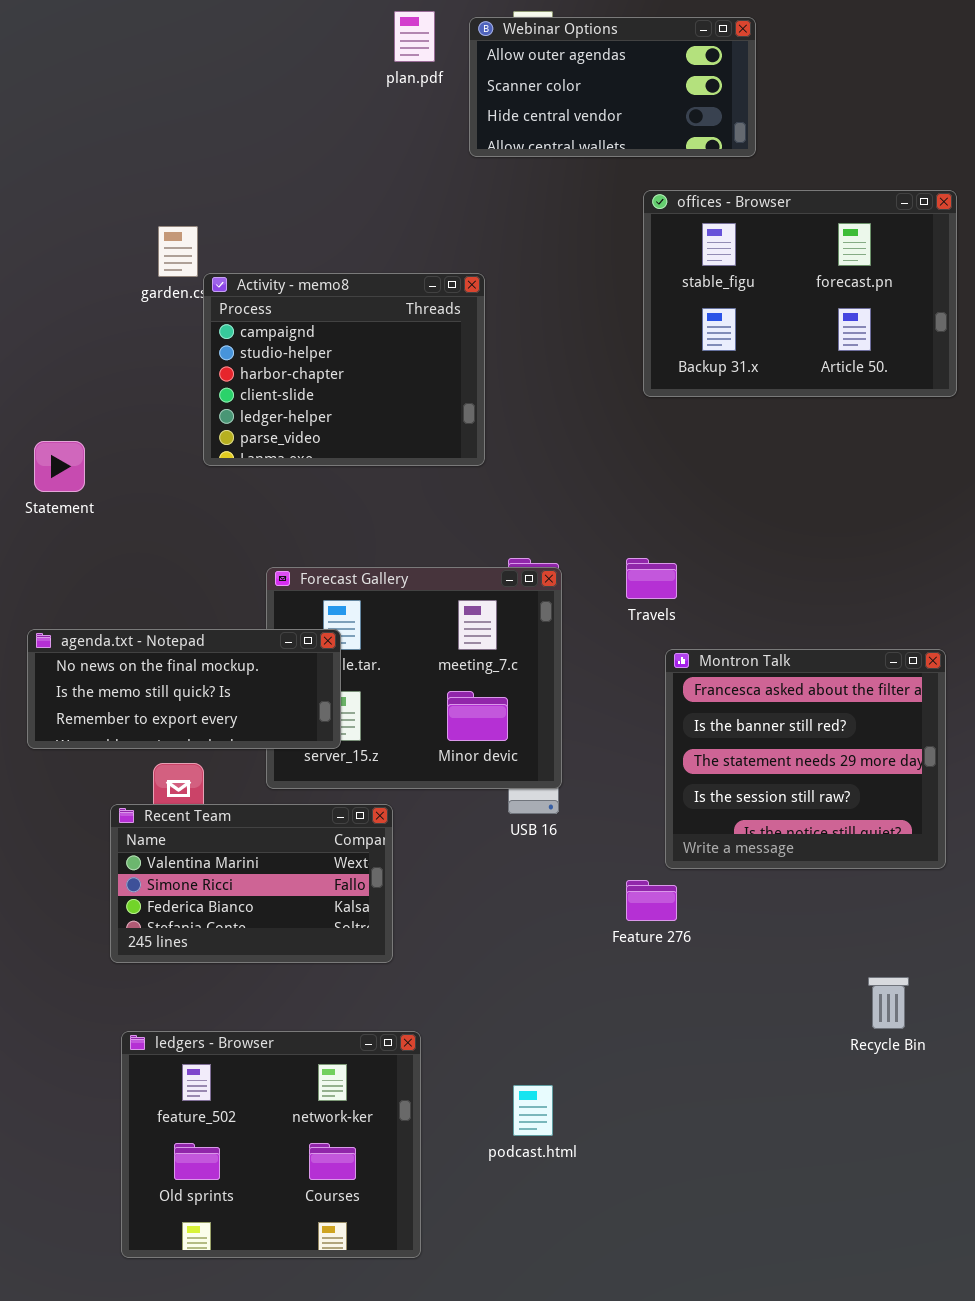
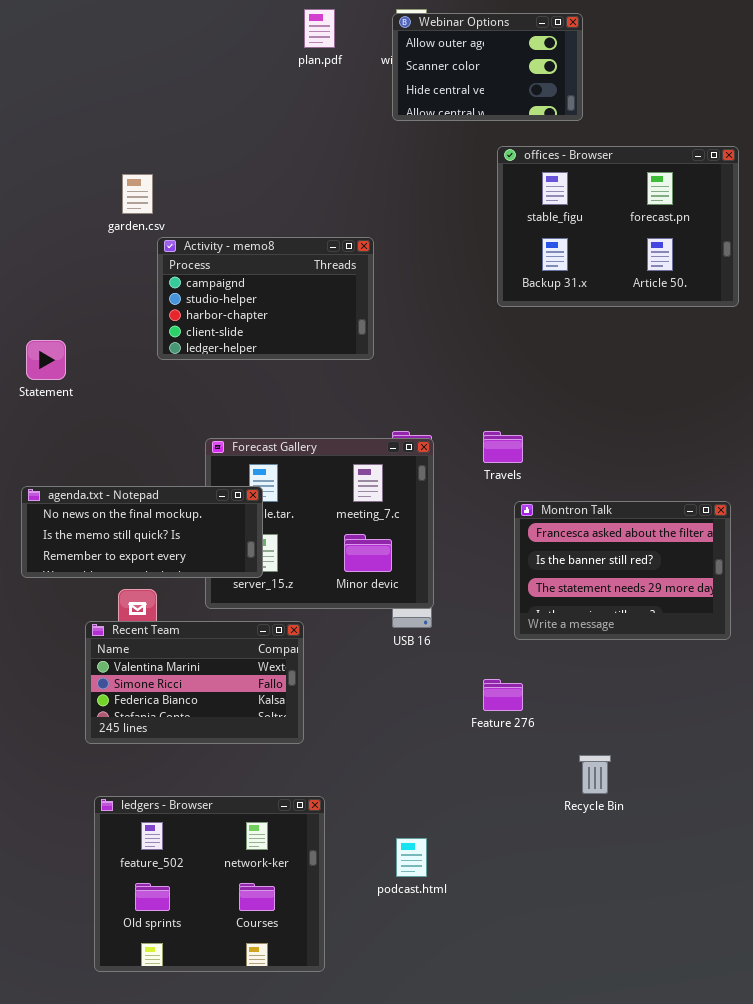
Webinar Options: [469,17,756,157] -> [392,13,583,121], resized
Activity - memo8: [203,273,485,466] -> [157,237,374,360], resized
Montron Talk: [665,649,946,869] -> [514,501,731,640], resized
Recycle Bin: [868,977,909,1029] -> [579,755,611,794], moved

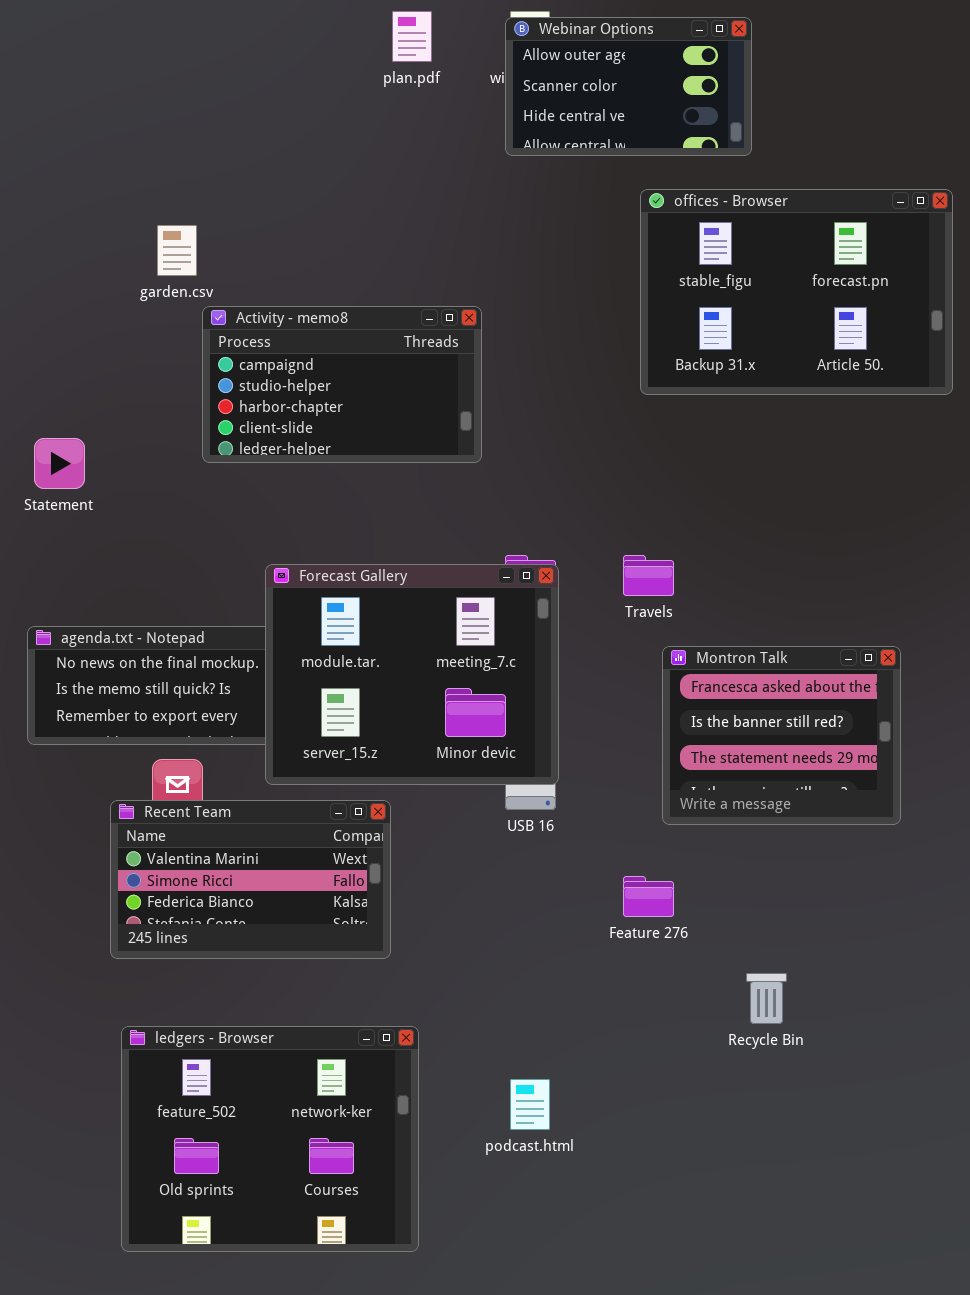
Forecast Gallery: [205,438,434,609] -> [265,564,559,785], raised
Montron Talk: [514,501,731,640] -> [662,646,901,825], resized

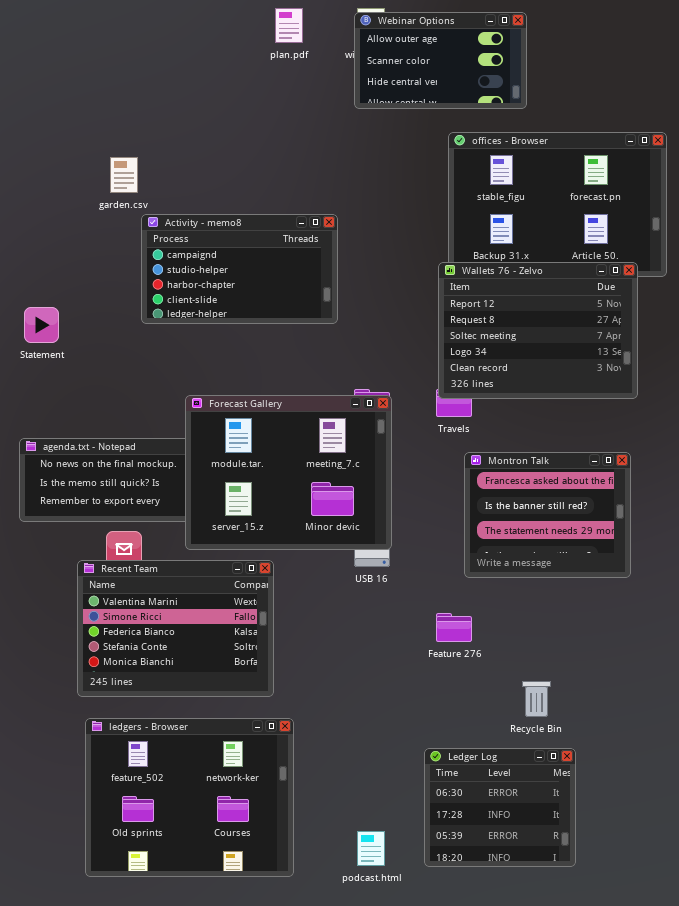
Wallets 76 - Zelvo: none -> [438,262,638,399], opened
Recent Team: [110,800,391,959] -> [77,560,274,697], resized
Ledger Log: none -> [424,748,576,867], opened
podcast.html: [510,1079,550,1130] -> [357,831,385,866], moved

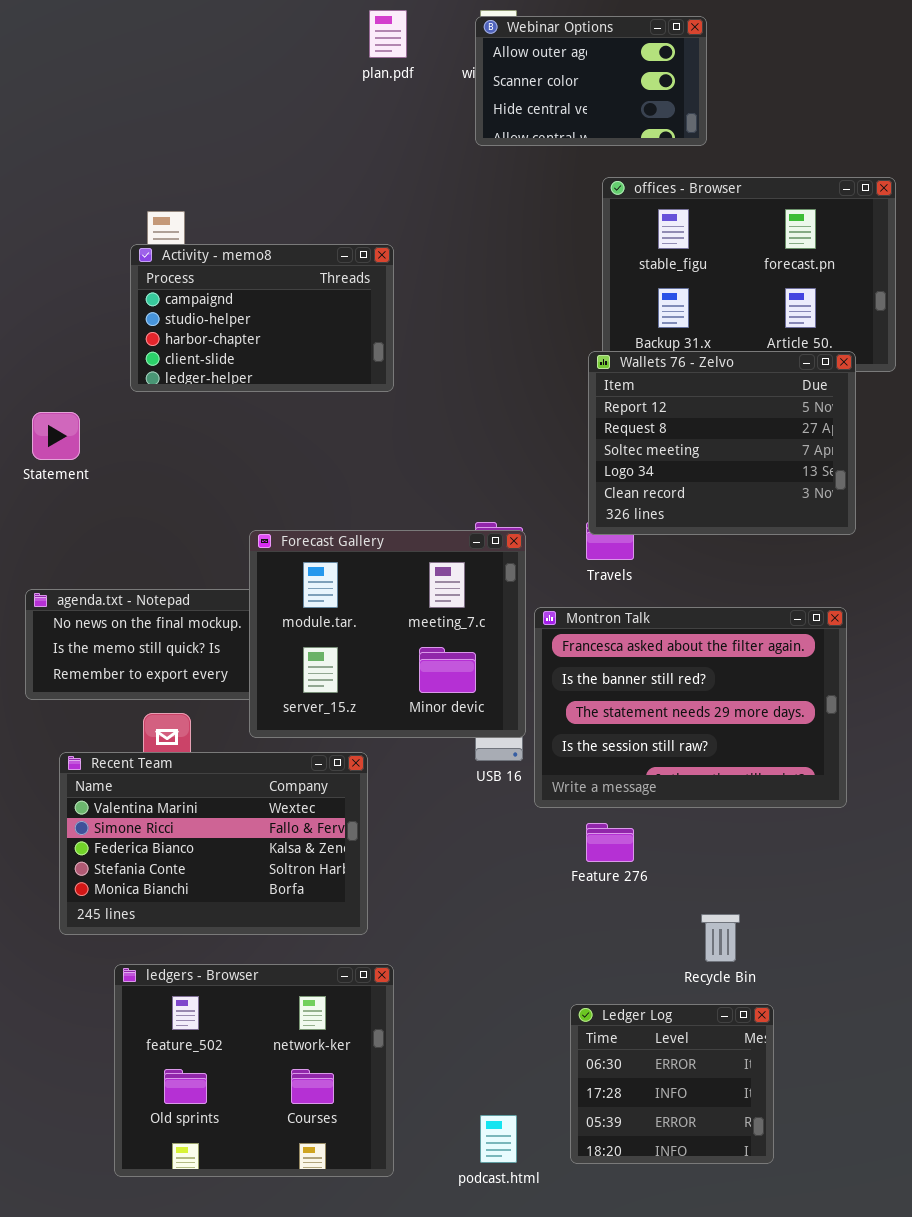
Activity - memo8: [141,214,338,324] -> [130,244,394,392], moved
Montron Talk: [464,452,631,578] -> [534,607,847,808], resized
Recent Team: [77,560,274,697] -> [59,752,368,935], resized

